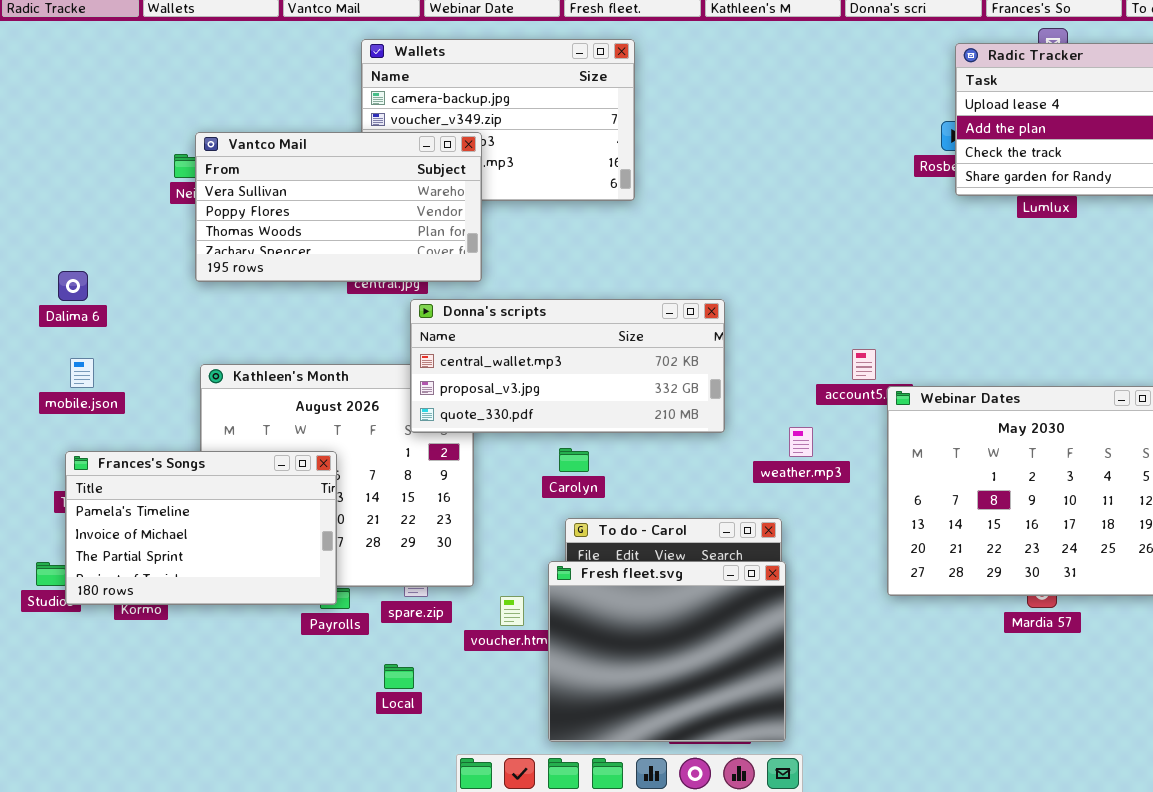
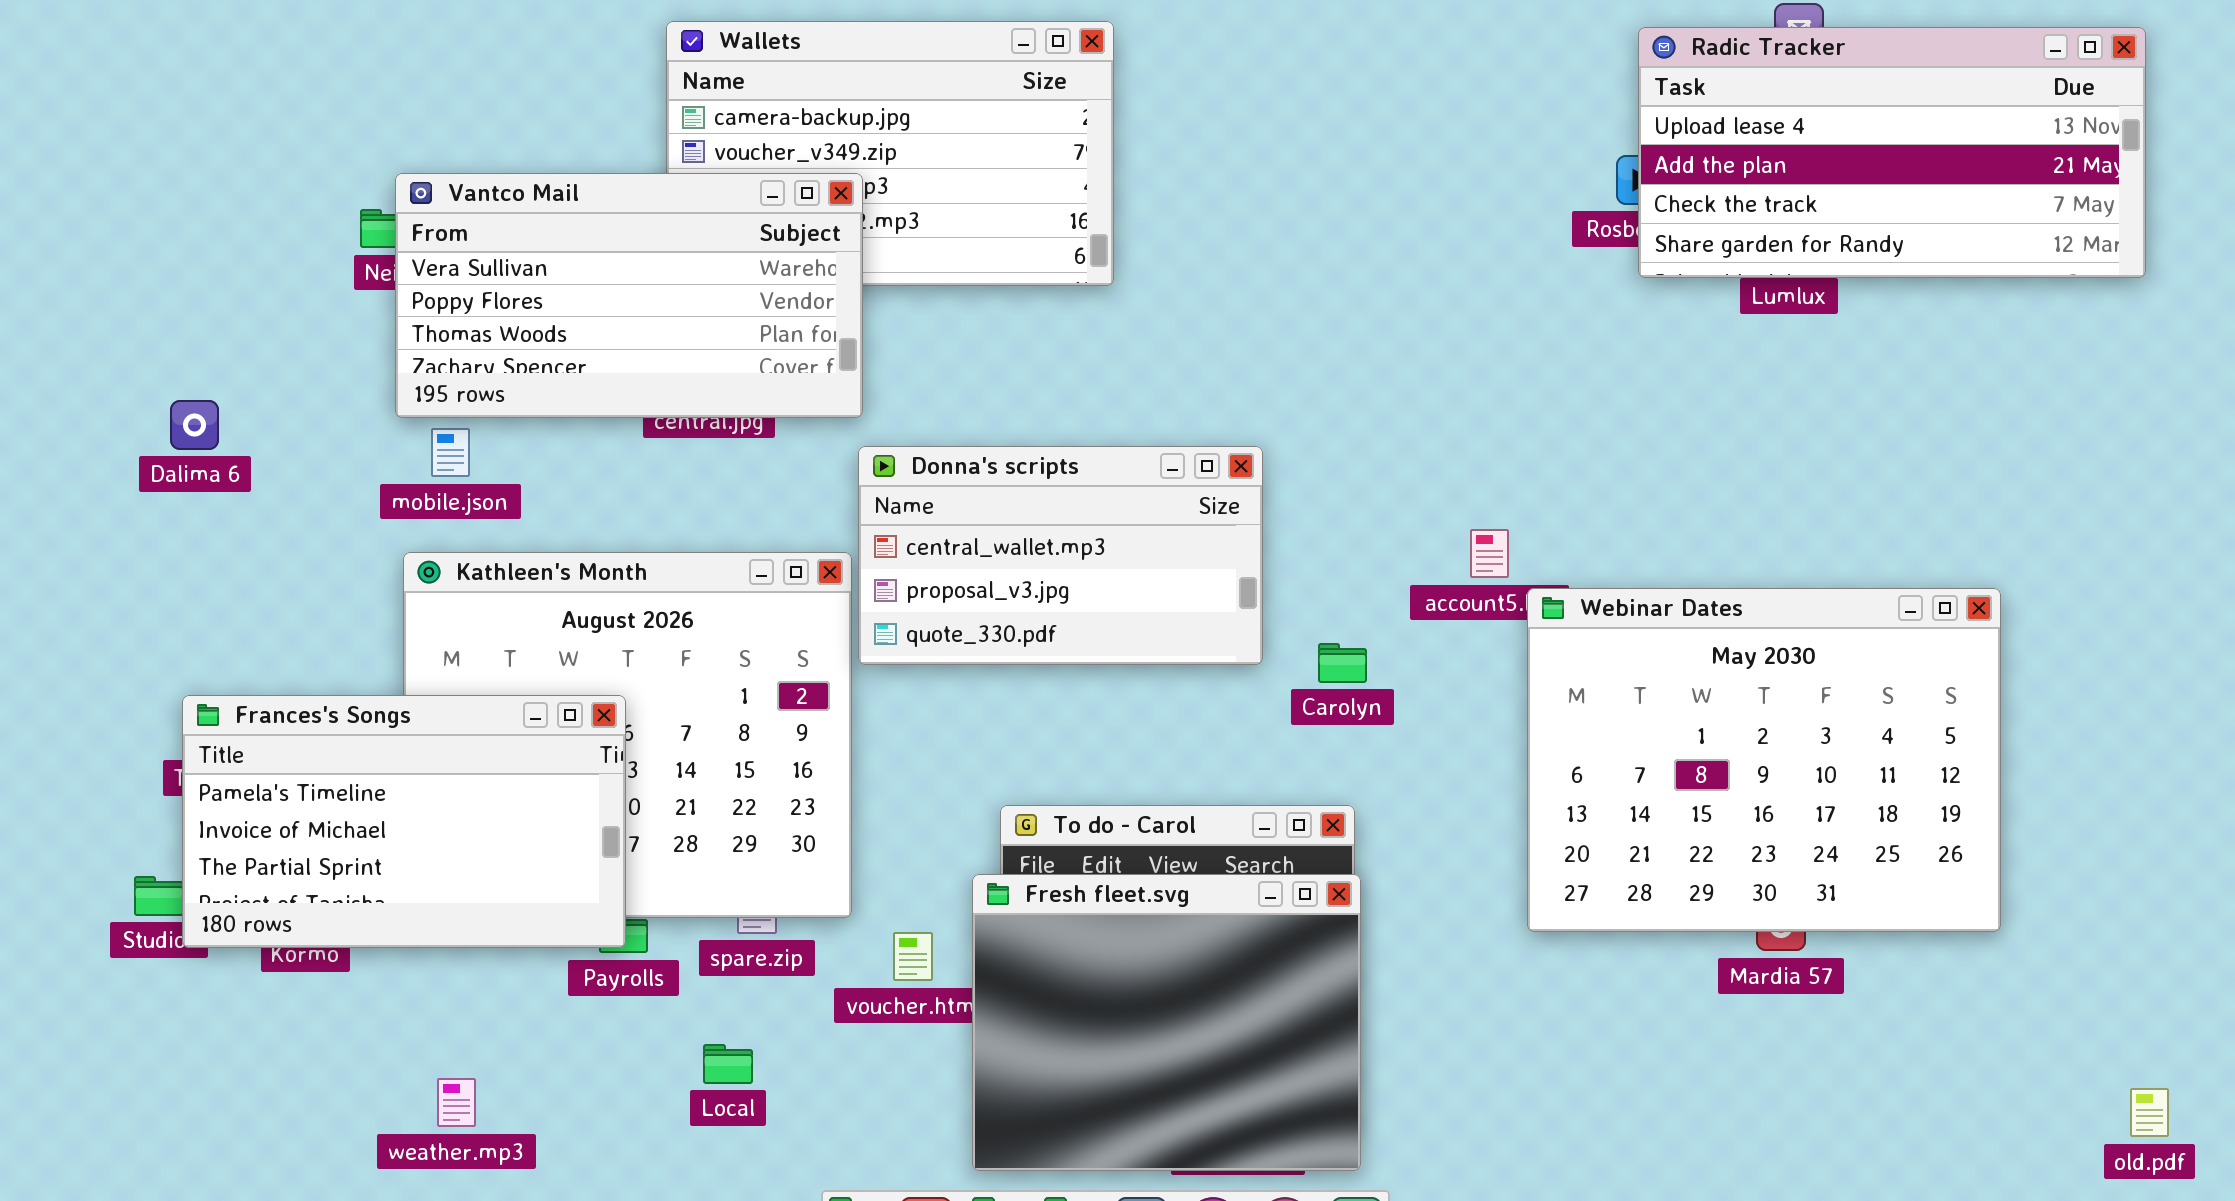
Donna's scripts: [410,299,725,433] -> [858,446,1263,665], resized
mobile.json: [70,358,94,388] -> [431,428,470,477], moved
weather.mp3: [789,427,813,457] -> [437,1078,476,1127], moved
Carolyn: [559,448,589,472] -> [1318,643,1367,683], moved

